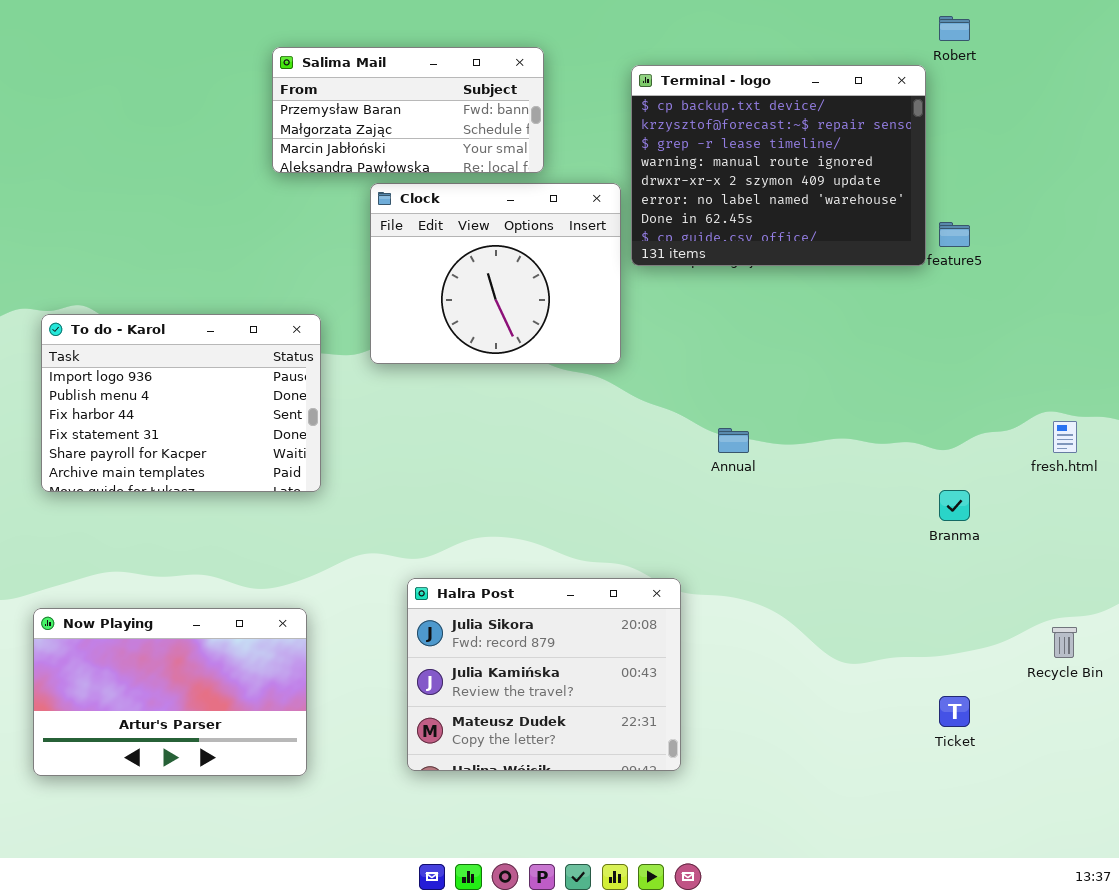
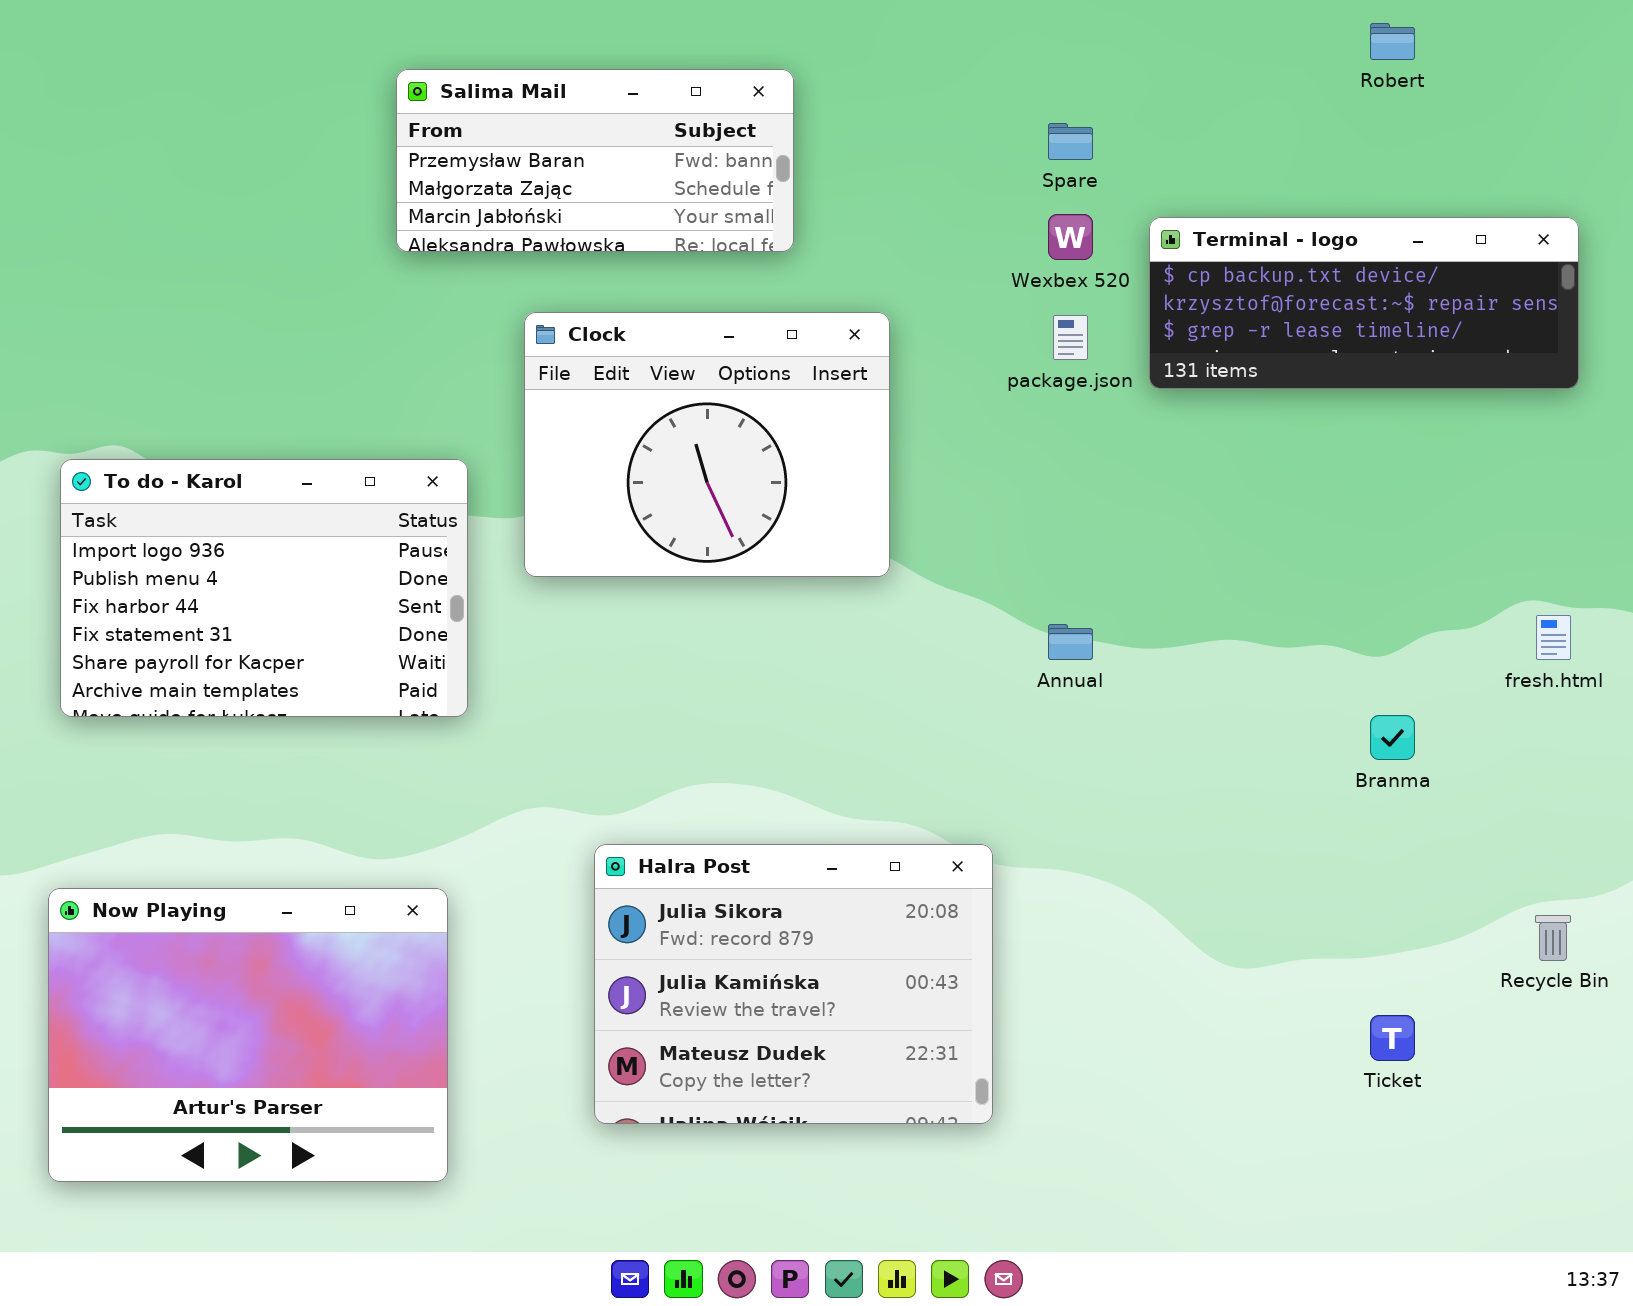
Terminal - logo: [631,65,926,266] -> [1149,217,1579,389], moved, resized
Clock: [370,183,621,364] -> [524,312,890,577], moved
Now Playing: [33,608,307,776] -> [48,888,448,1182], resized

